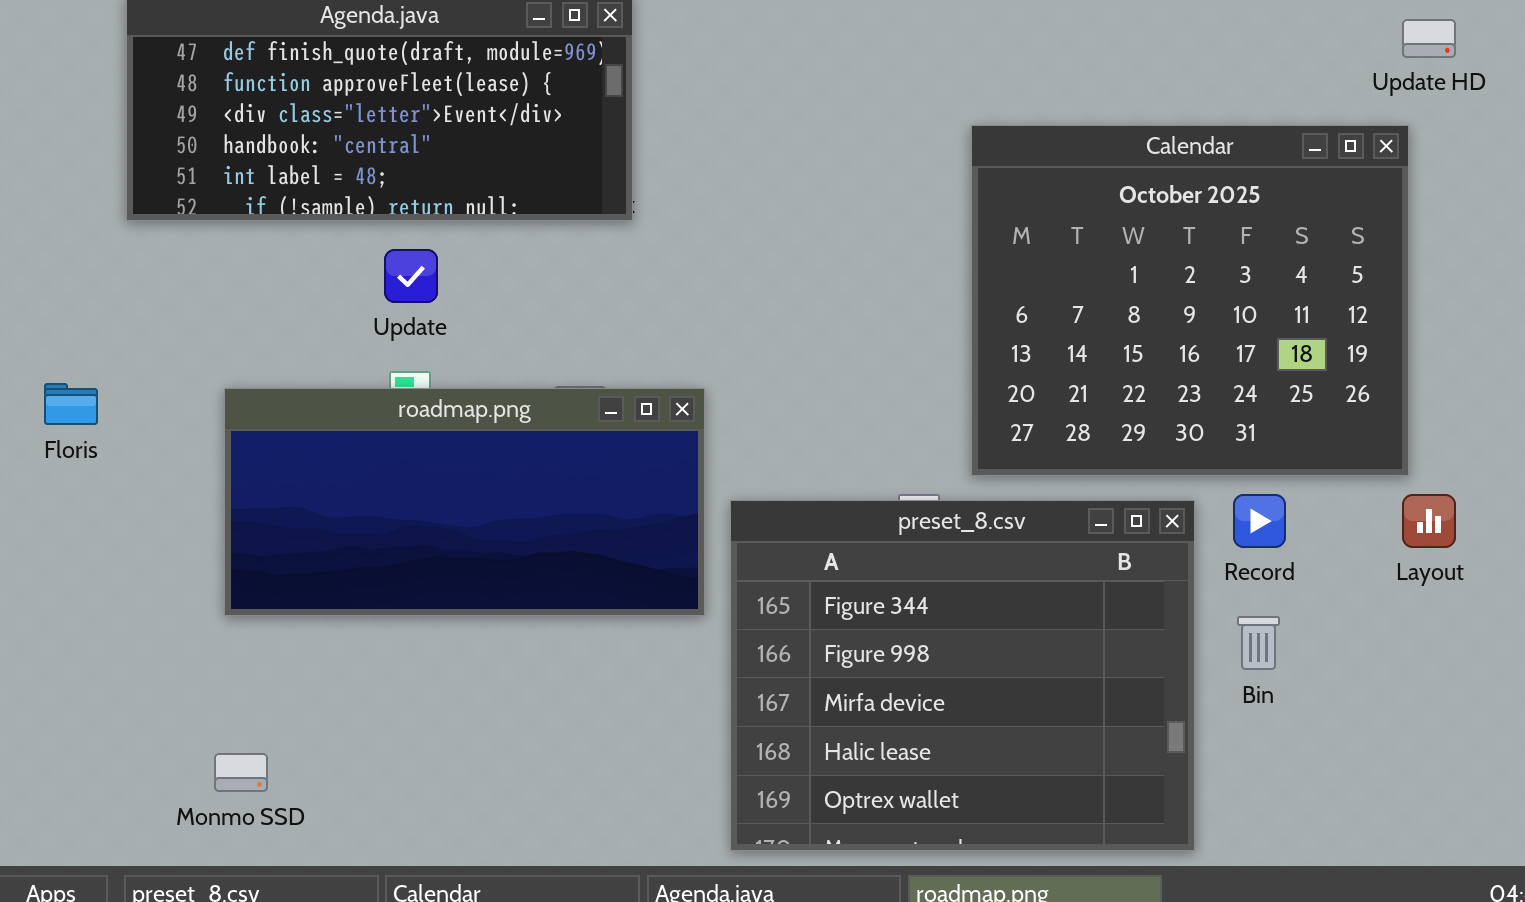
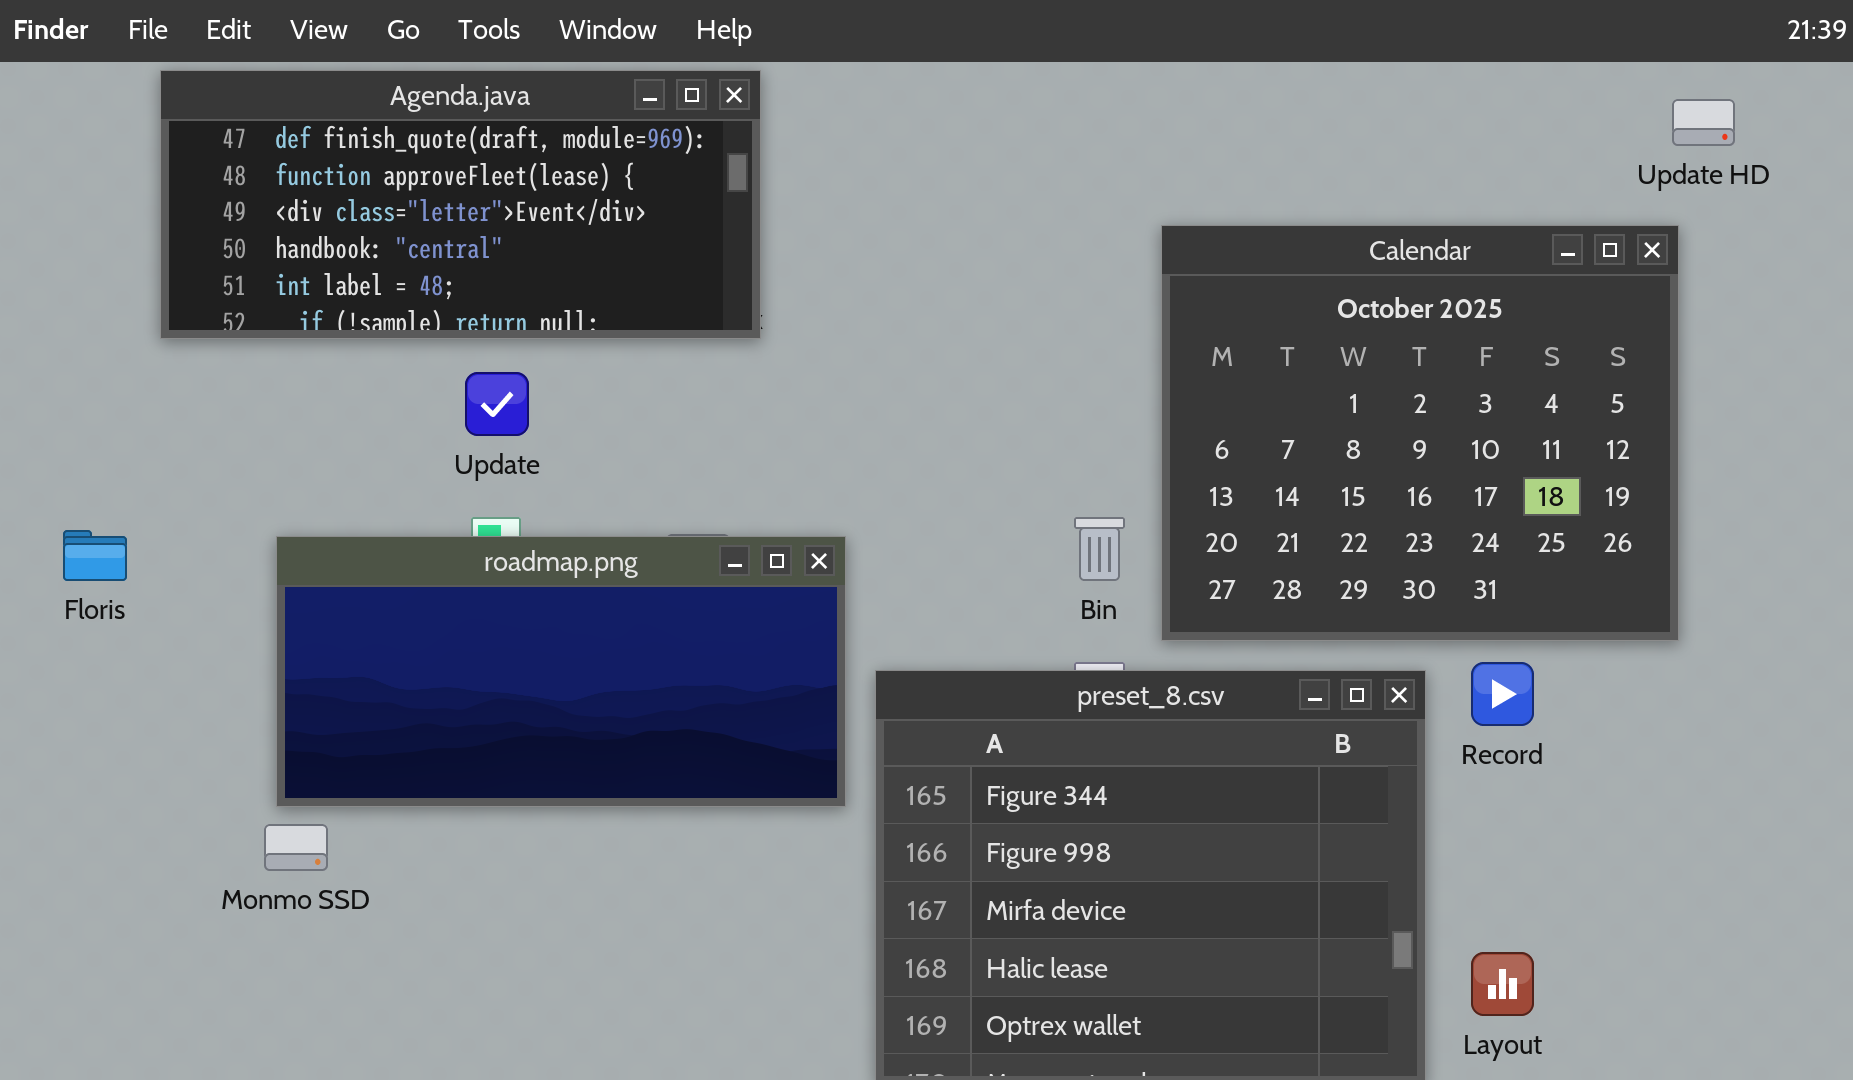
Layout: [1402,494,1456,548] -> [1471,952,1534,1016], moved
Bin: [1237,616,1280,670] -> [1074,517,1125,581], moved
Monmo SSD: [214,753,268,792] -> [264,824,328,871], moved

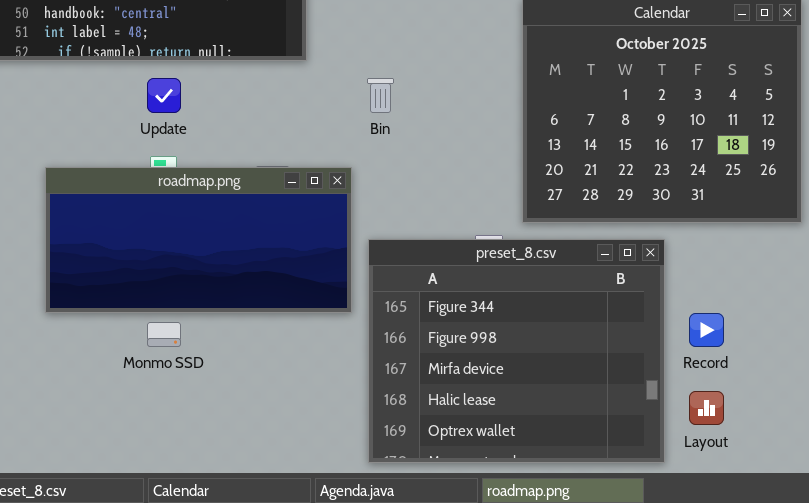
Bin: [1074,517,1125,581] -> [367,78,394,113], moved
Record: [1471,662,1534,726] -> [689,313,724,347], moved
Monmo SSD: [264,824,328,871] -> [147,322,181,347], moved

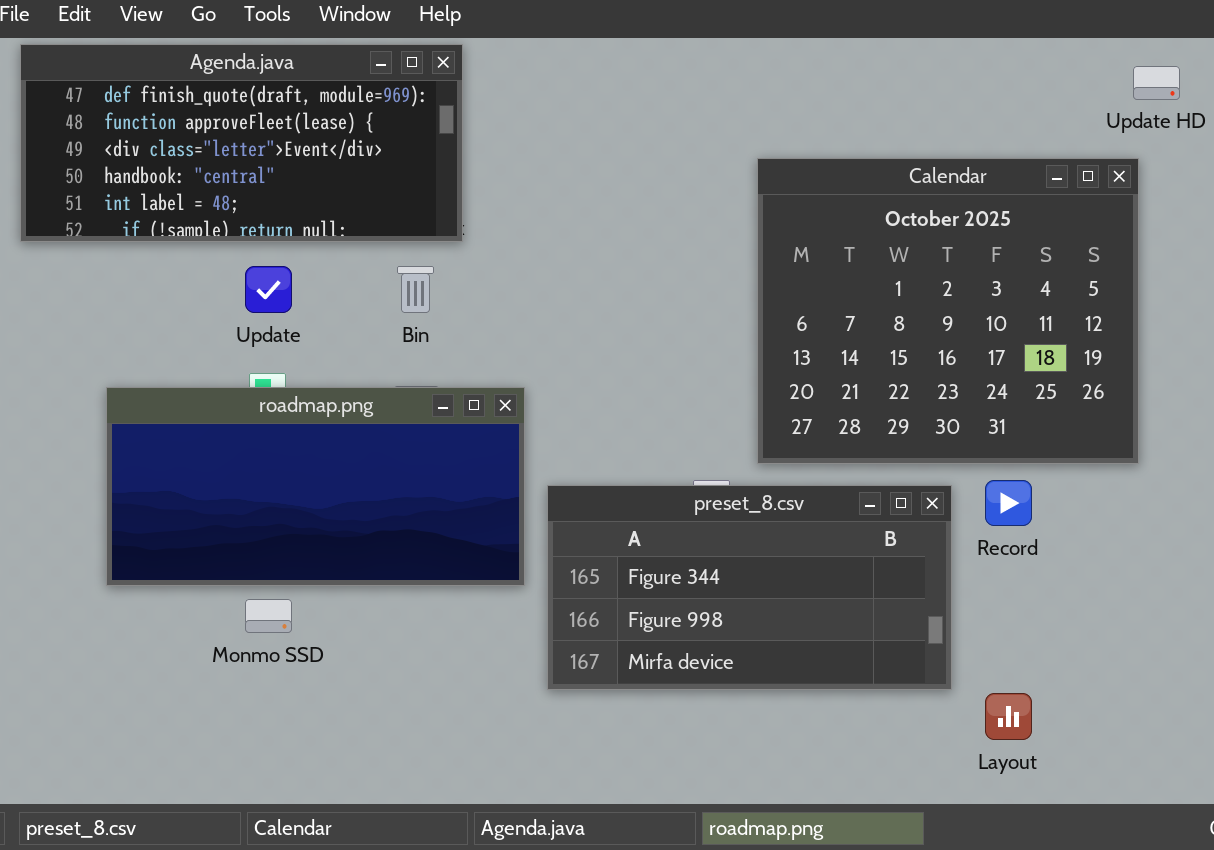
Bin: [367,78,394,113] -> [397,266,434,313], moved
preset_8.csv: [368,239,665,463] -> [547,485,952,690], resized
Record: [689,313,724,347] -> [985,480,1032,526], moved

